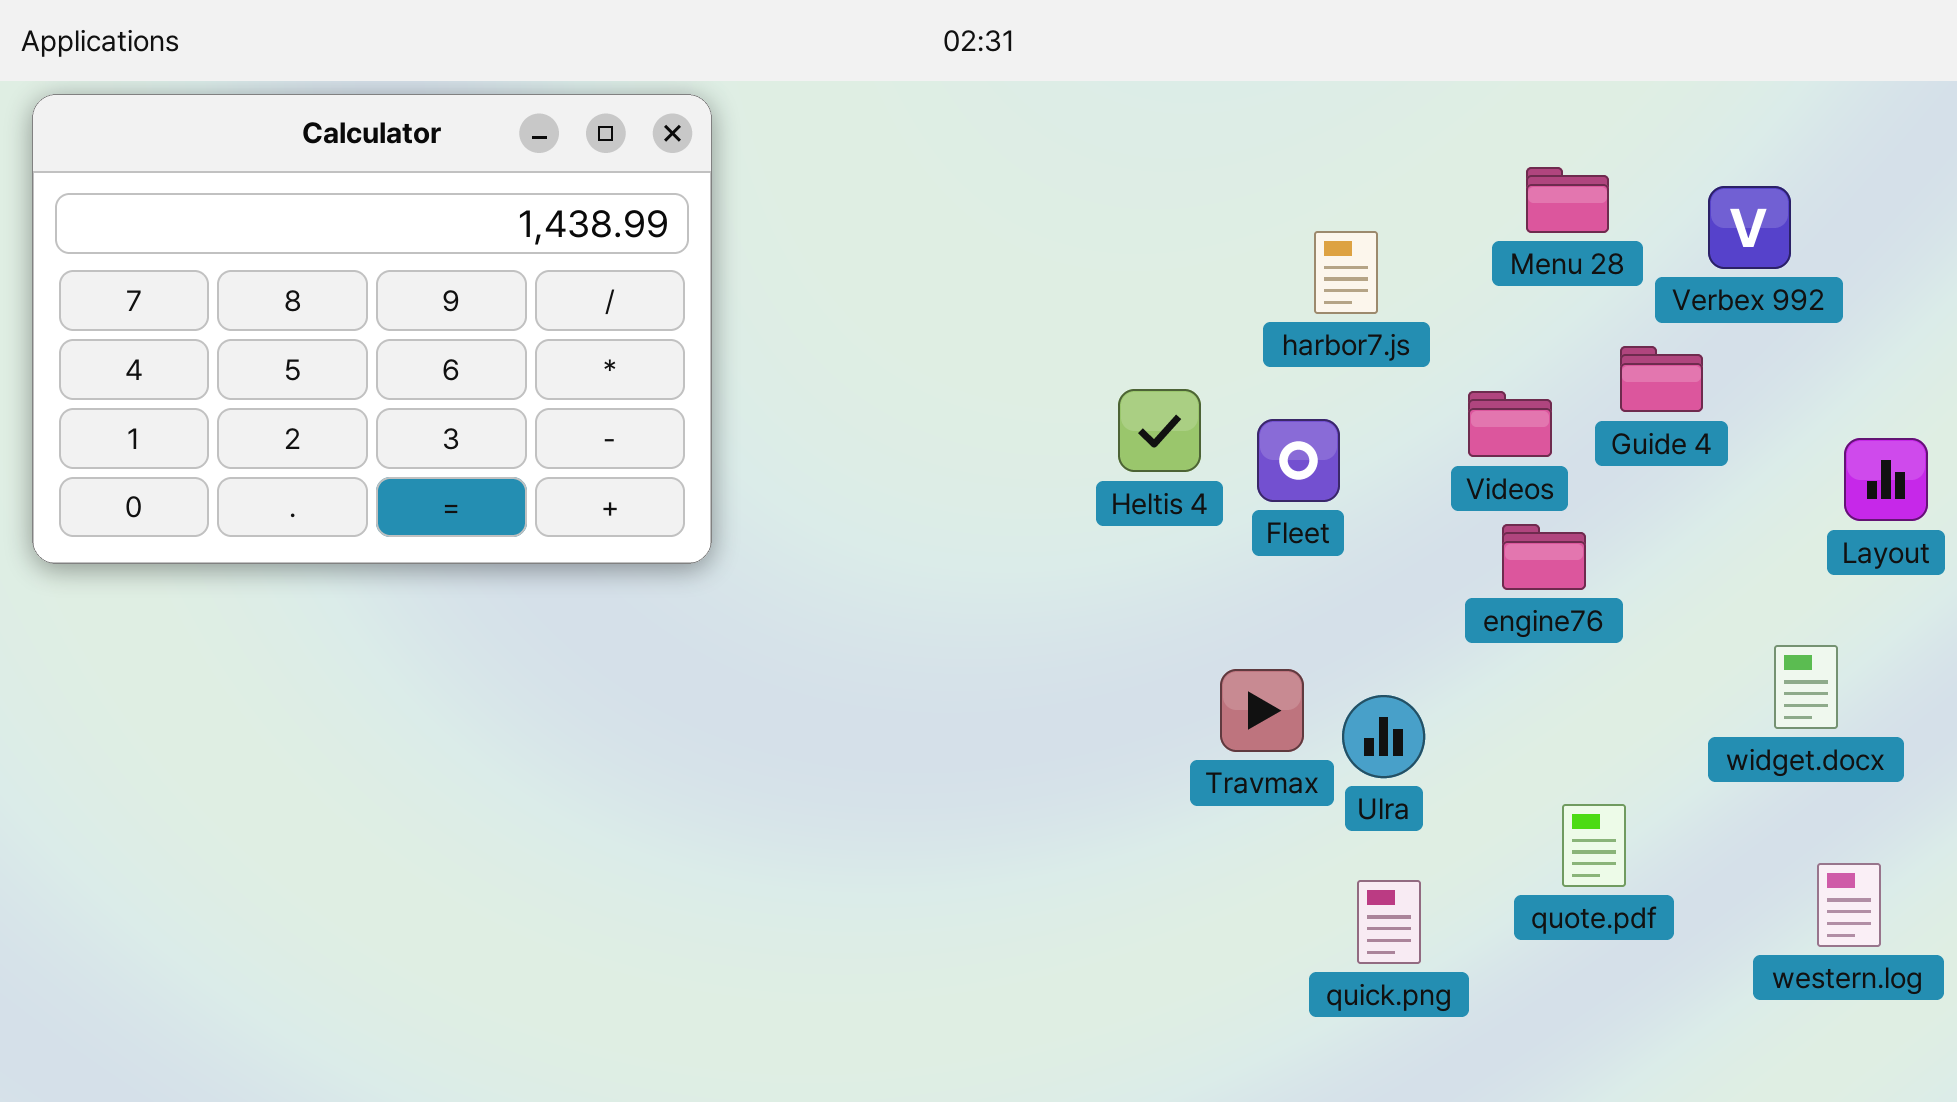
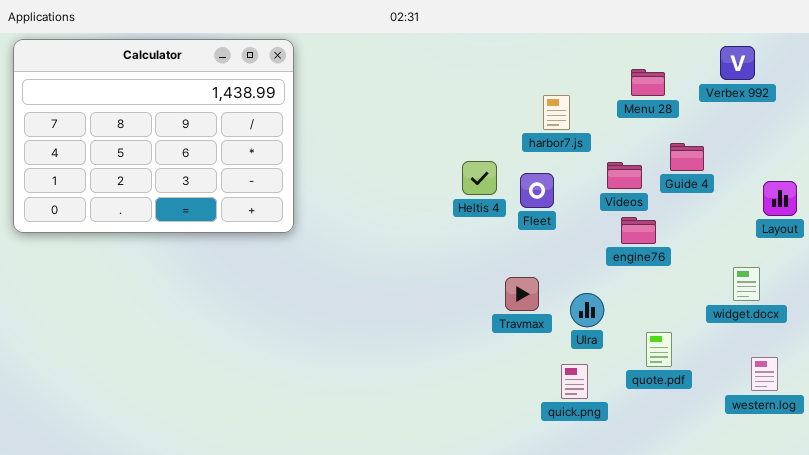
Verbex 992: [1708,186,1791,269] -> [720,46,755,80], moved
Ulra: [1342,695,1425,778] -> [570,293,604,327], moved

